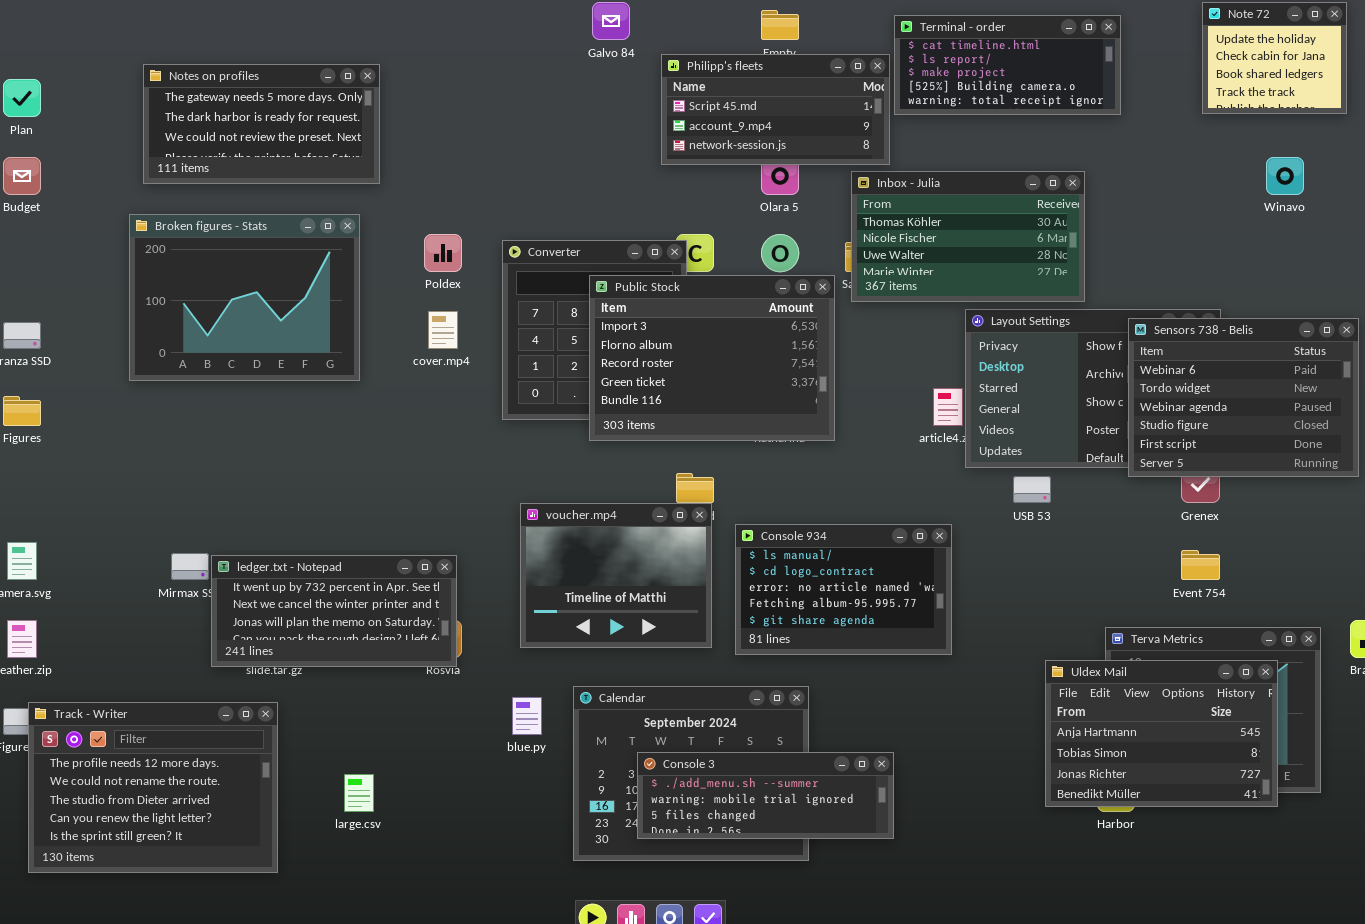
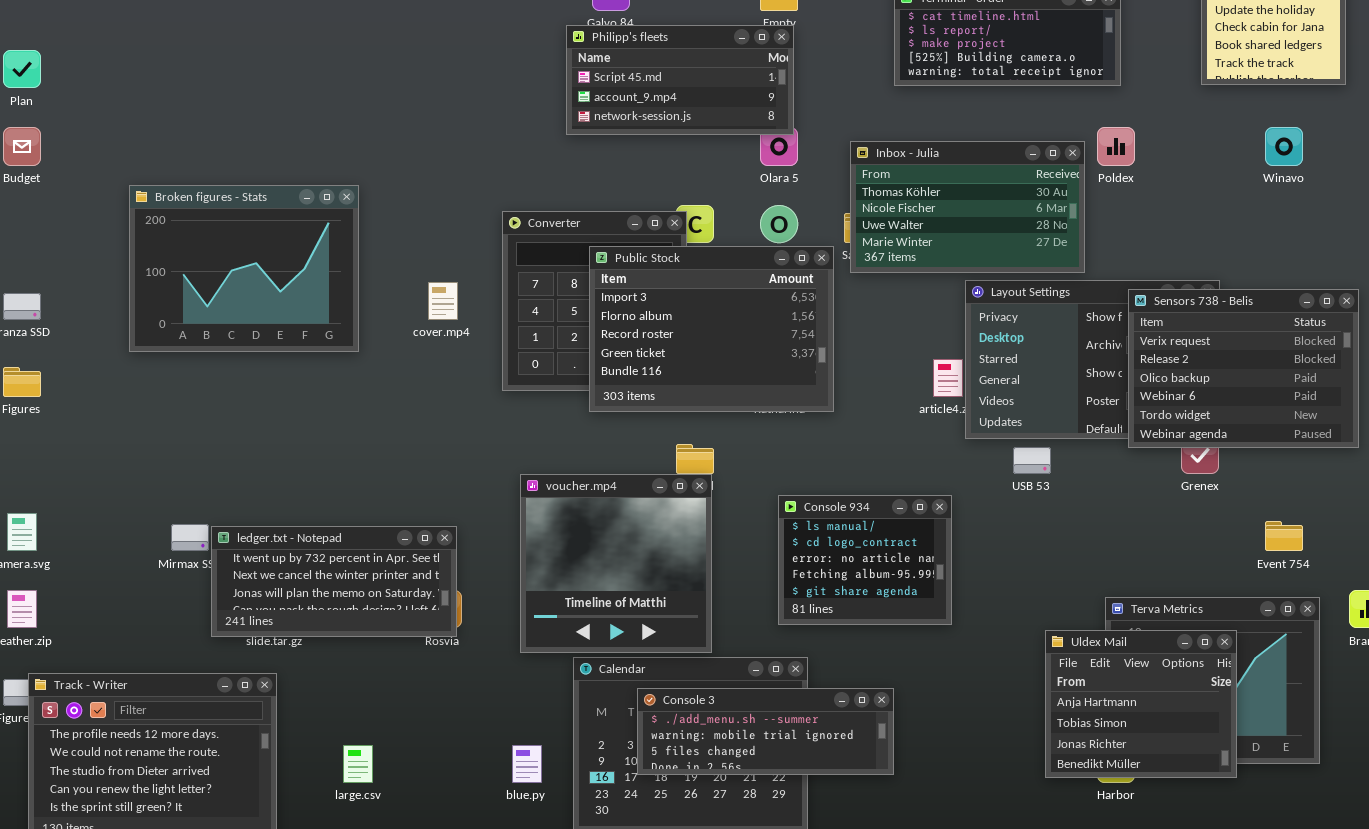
Philipp's fleets: [661,54,890,165] -> [566,25,794,135], moved
Notes on profiles: [143,64,380,184] -> none, closed
Poldex: [424,234,462,272] -> [1097,127,1135,166], moved
Sensors 738 - Belis: [1128,318,1359,477] -> [1128,289,1359,448], scrolled up 3 rows
voucher.mp4: [520,503,712,648] -> [520,474,712,653], resized
Console 934: [735,524,952,655] -> [778,495,952,625], resized
Event 754: [1181,550,1220,580] -> [1265,521,1303,551], moved
Uldex Mail: [1045,660,1278,807] -> [1045,630,1237,778], resized
blue.py: [512,697,542,735] -> [512,745,542,783], moved
Console 3: [637,752,894,839] -> [637,688,894,775], moved

